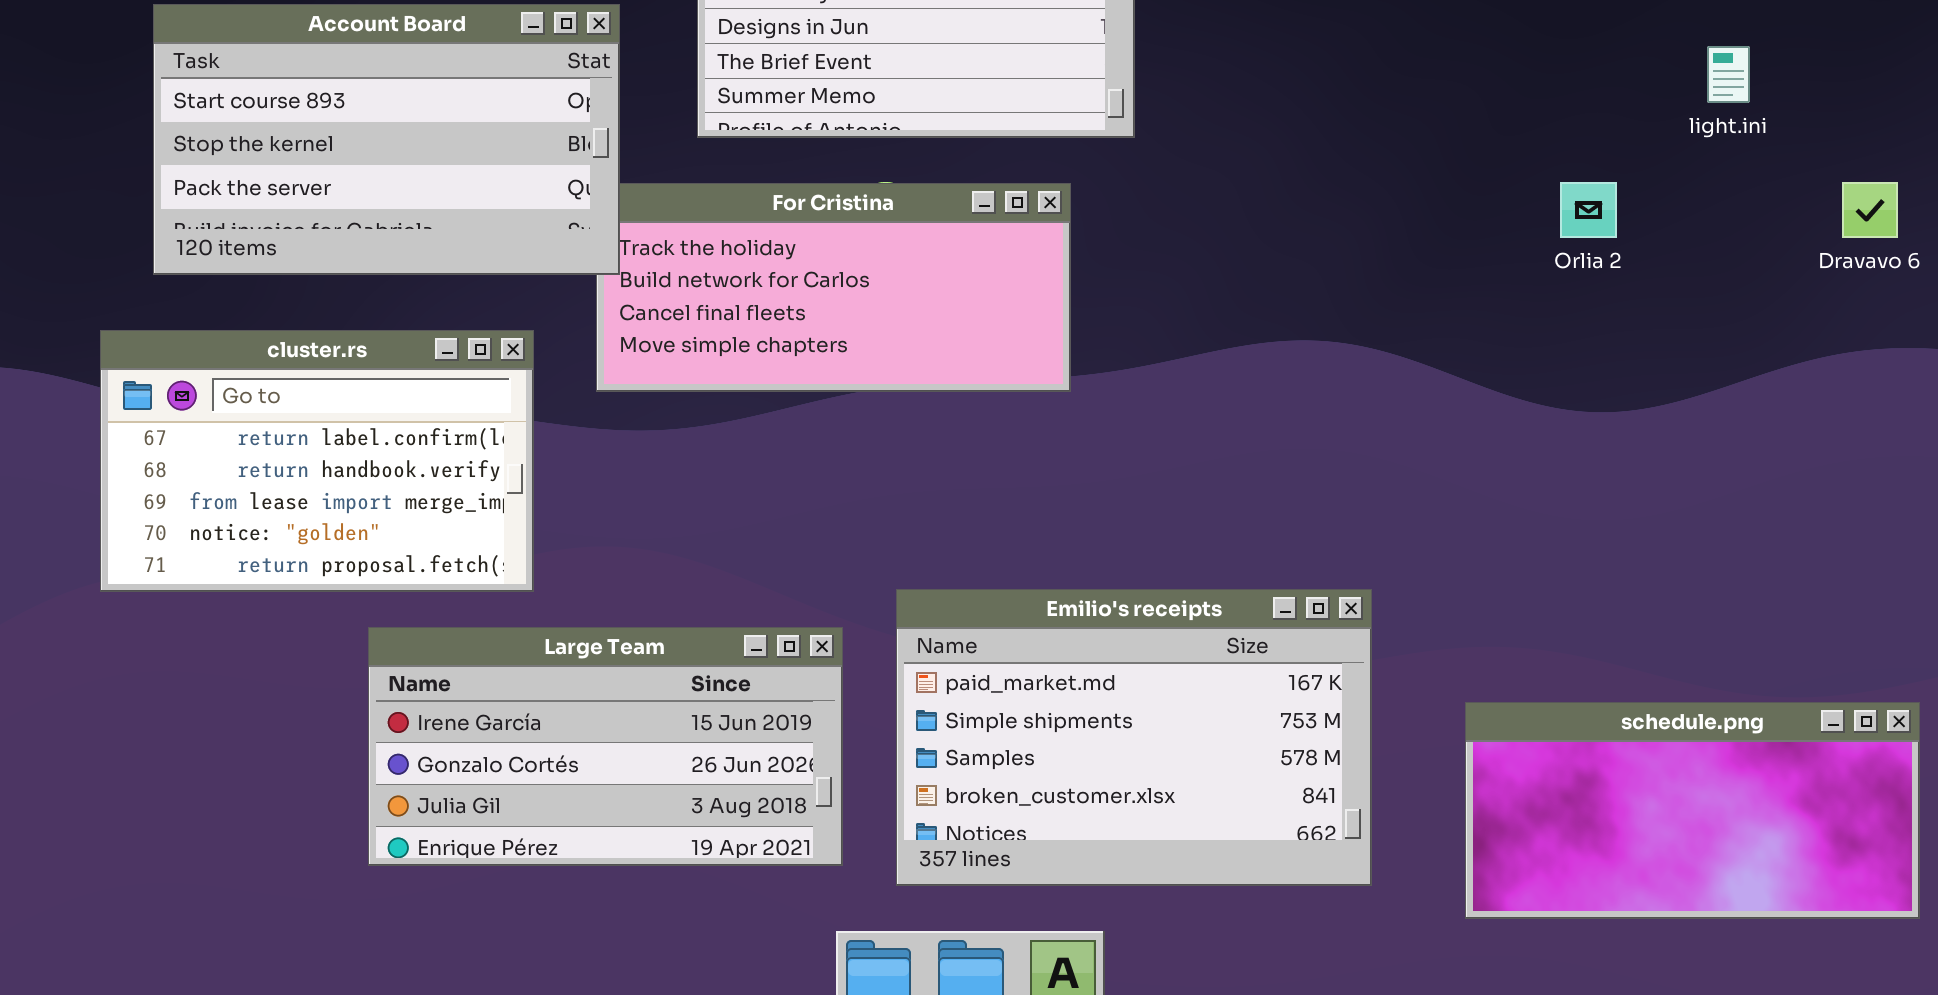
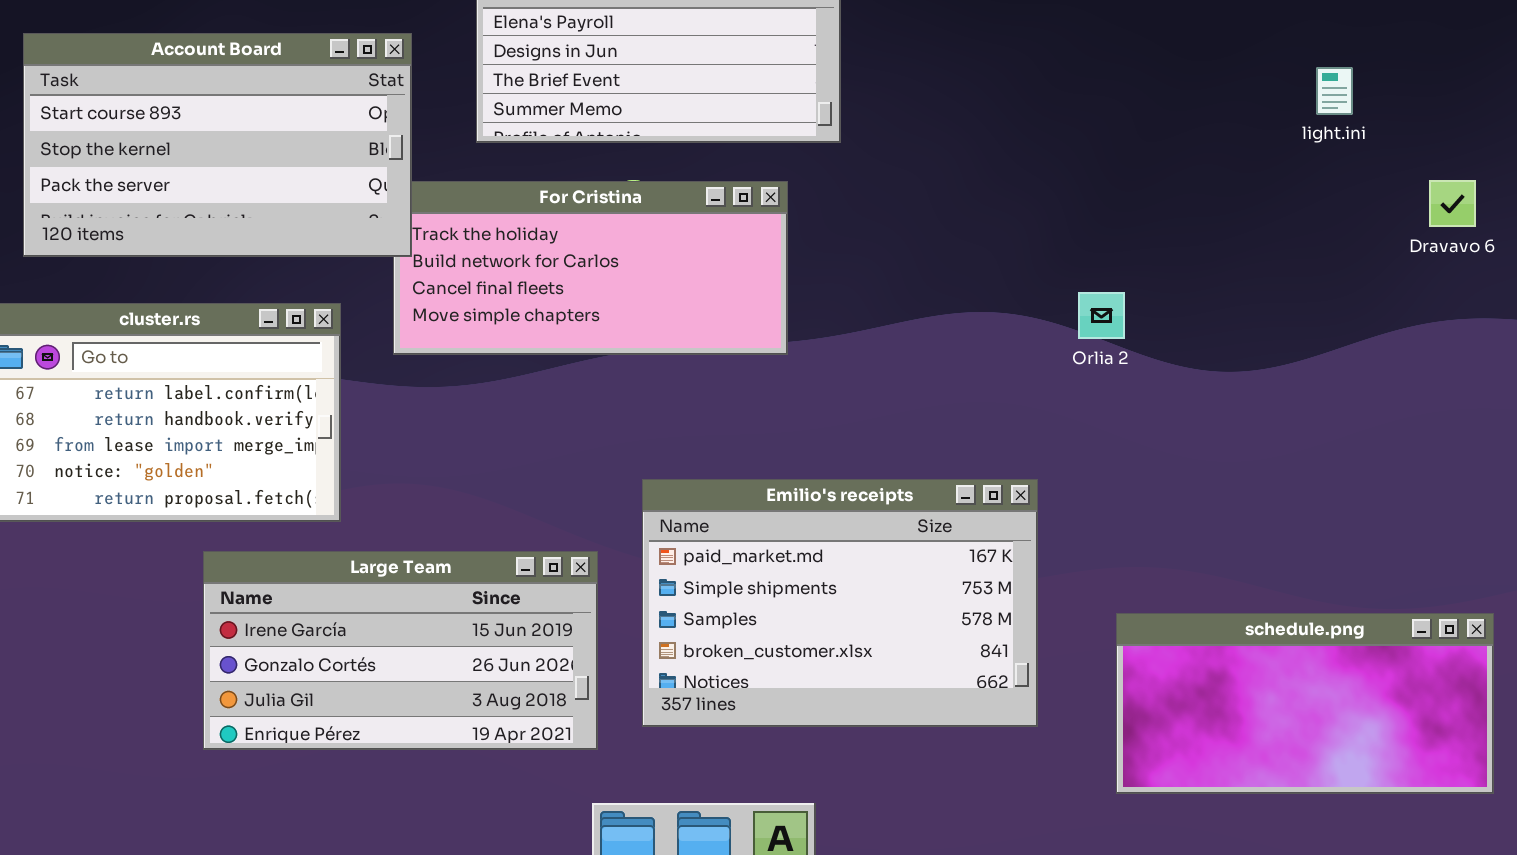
Orlia 2: [1560,182,1617,238] -> [1078,292,1125,339], moved
Emilio's receipts: [896,589,1372,886] -> [642,479,1038,727], moved

